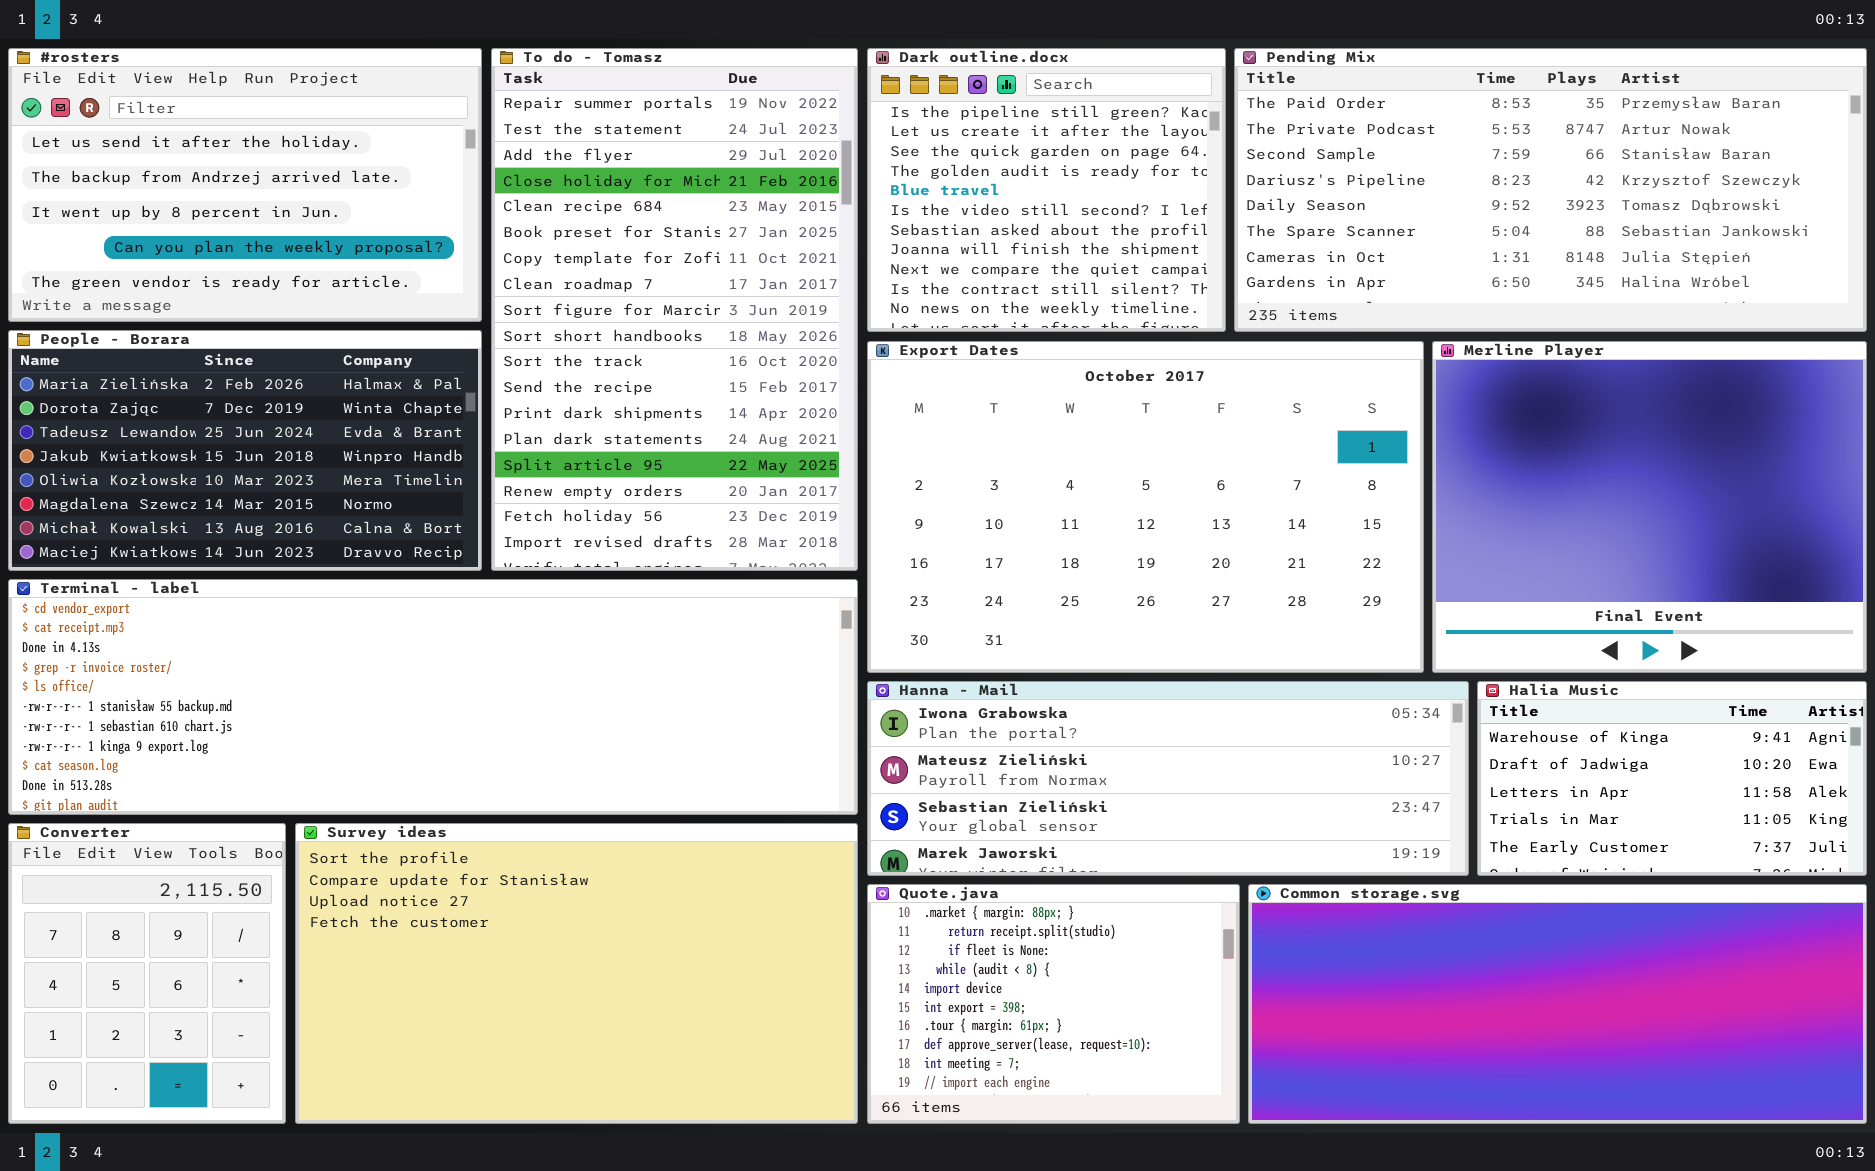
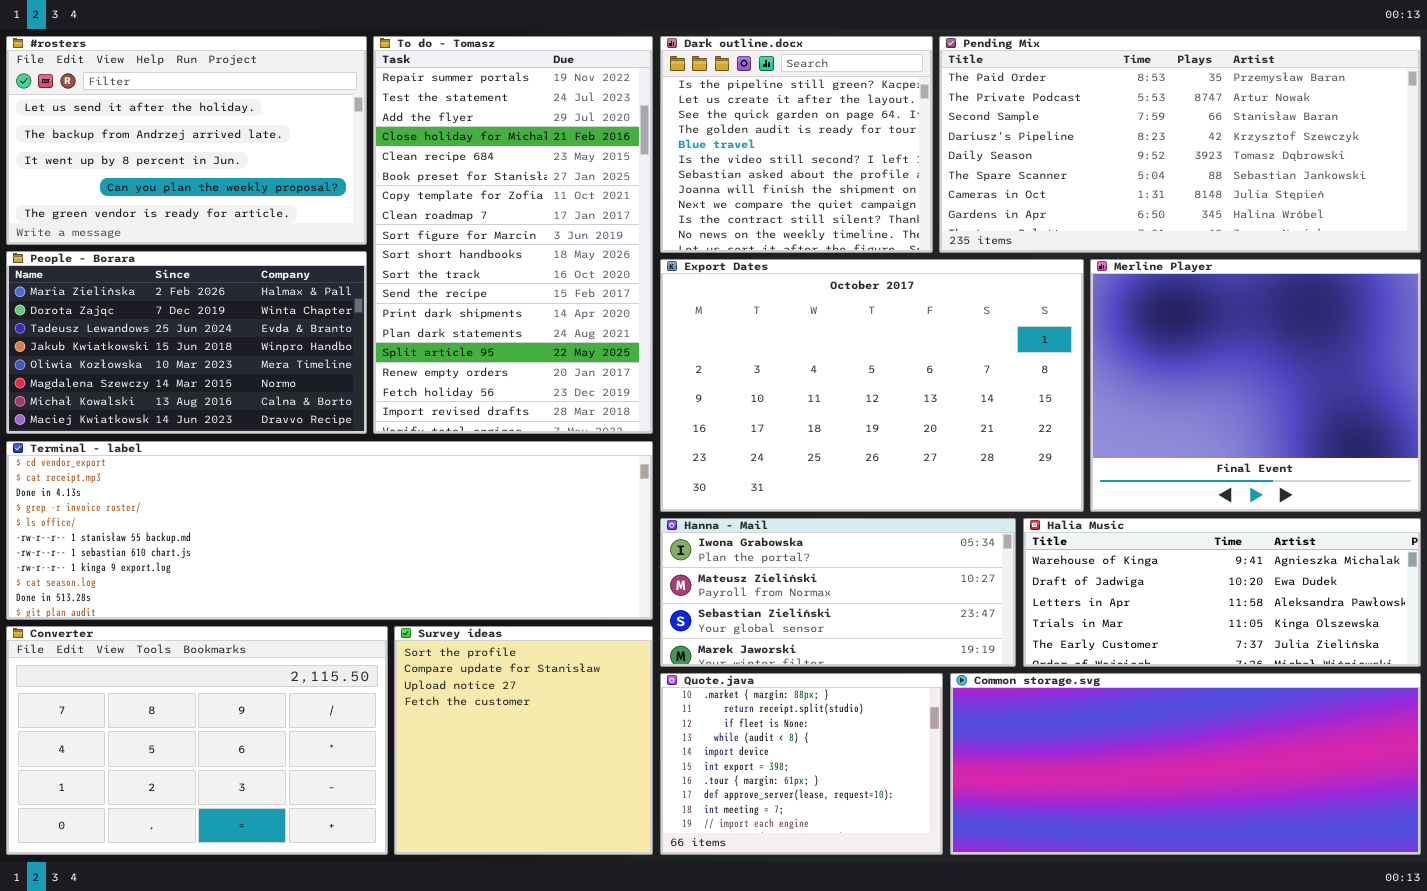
Hanna - Mail: [867,681,1469,876] -> [660,518,1016,667], resized
Halia Music: [1477,681,1867,876] -> [1023,518,1421,667], resized
Converter: [8,823,286,1124] -> [6,626,388,855], resized
Survey ideas: [295,823,858,1124] -> [394,626,653,855], resized

